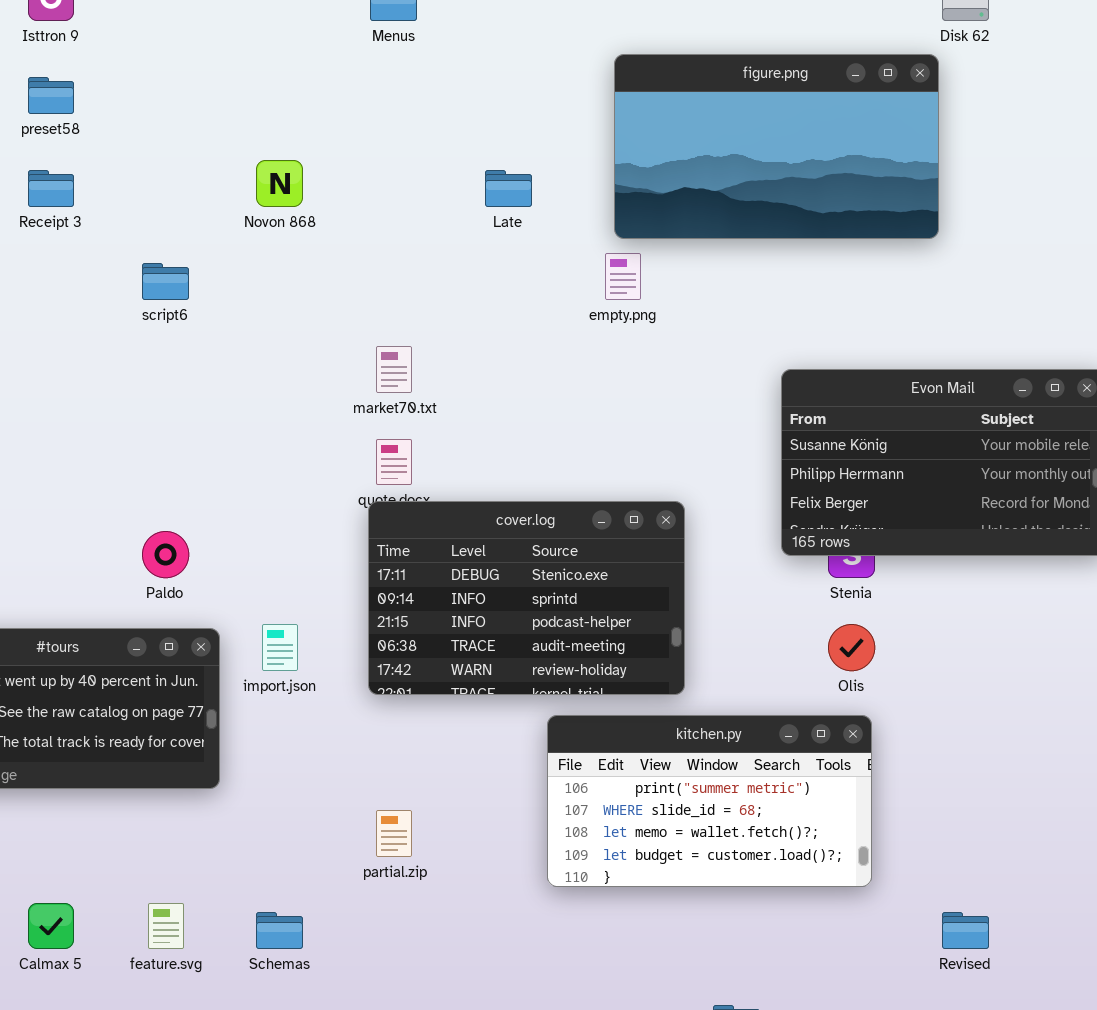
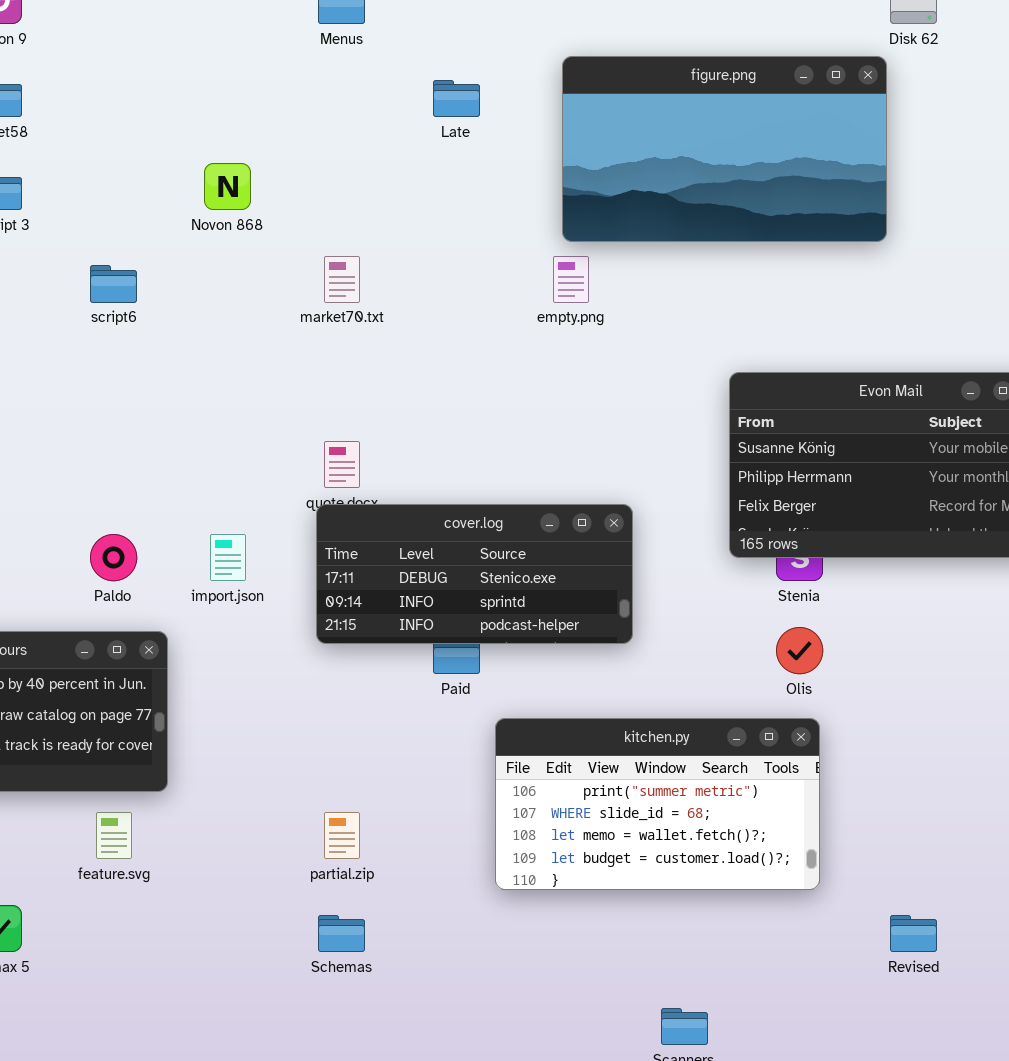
Late: [485,170,532,207] -> [433,80,480,117], moved
market70.txt: [376,346,412,393] -> [324,256,360,303], moved
cover.log: [368,501,685,695] -> [316,504,633,644], resized
import.json: [262,624,298,671] -> [210,534,246,581], moved
feature.svg: [148,903,184,949] -> [96,812,132,859], moved
Schemas: [256,912,303,949] -> [318,915,365,952], moved

